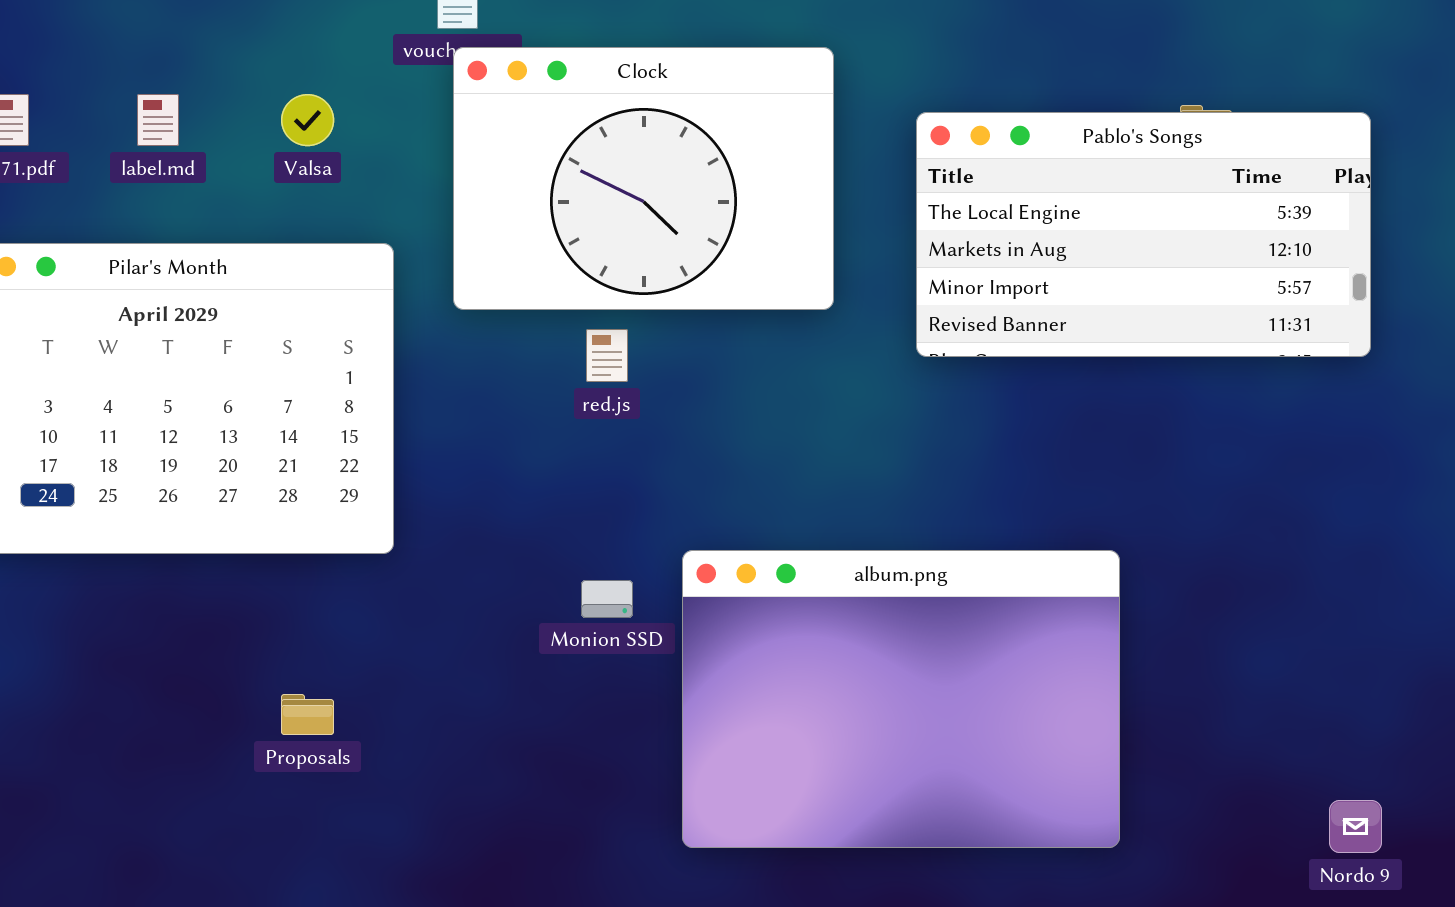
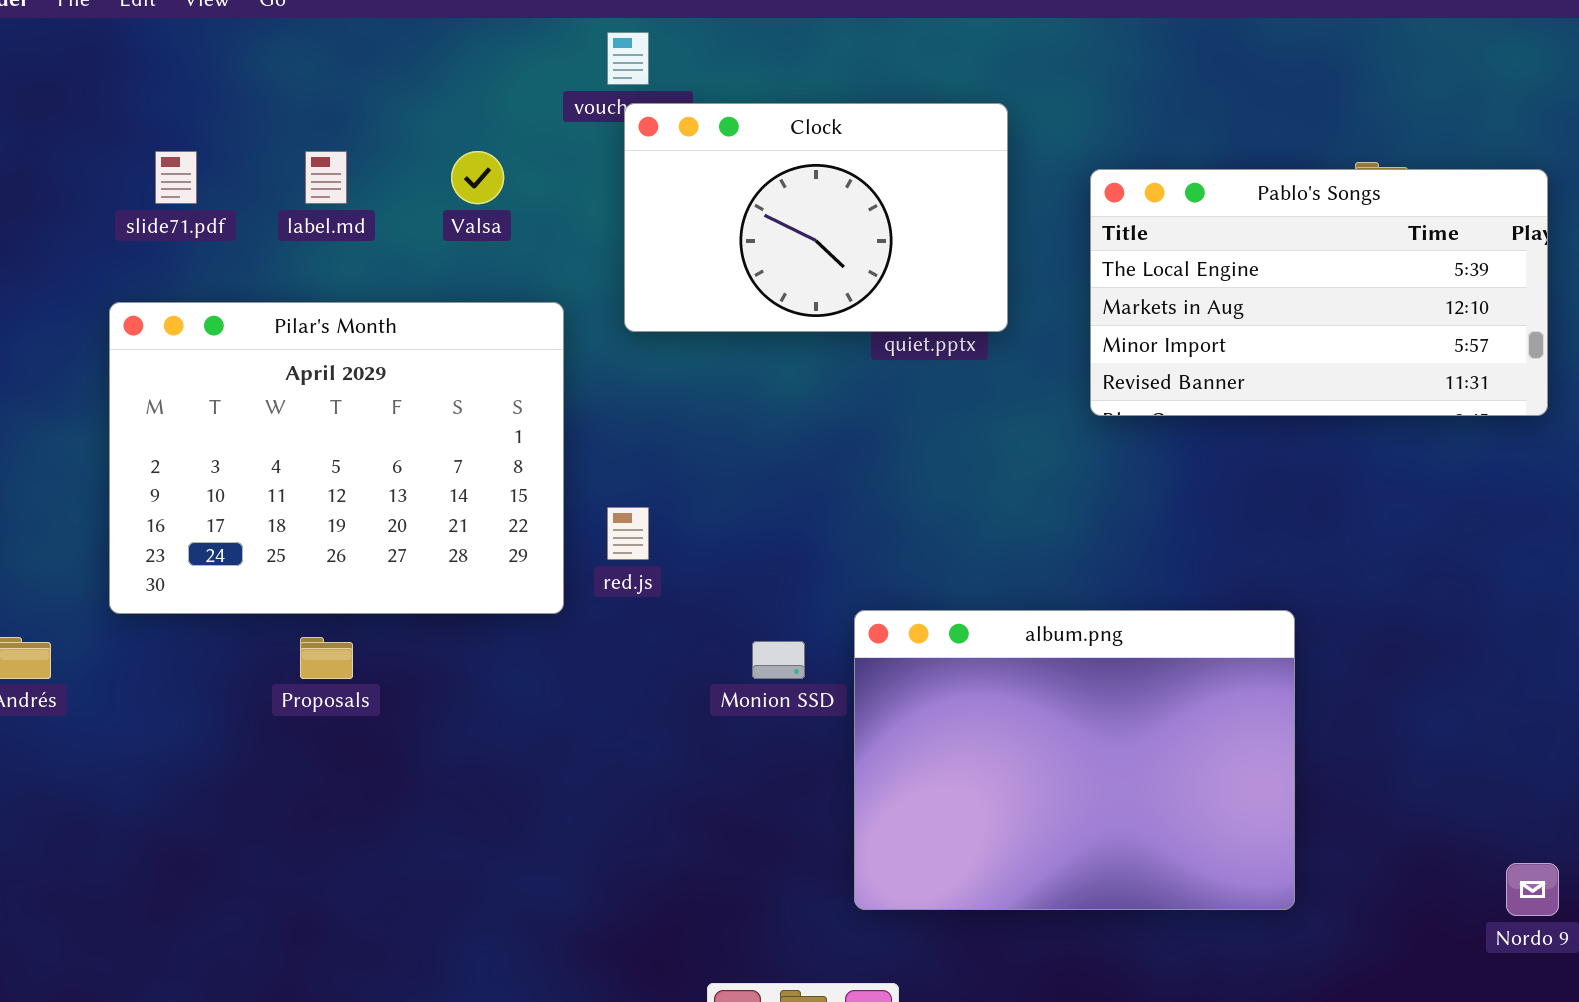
Clock: [453,47,834,310] -> [624,103,1008,332], resized
red.js: [586,329,628,382] -> [607,507,649,560], moved
Proposals: [281,694,334,735] -> [300,637,353,679], moved

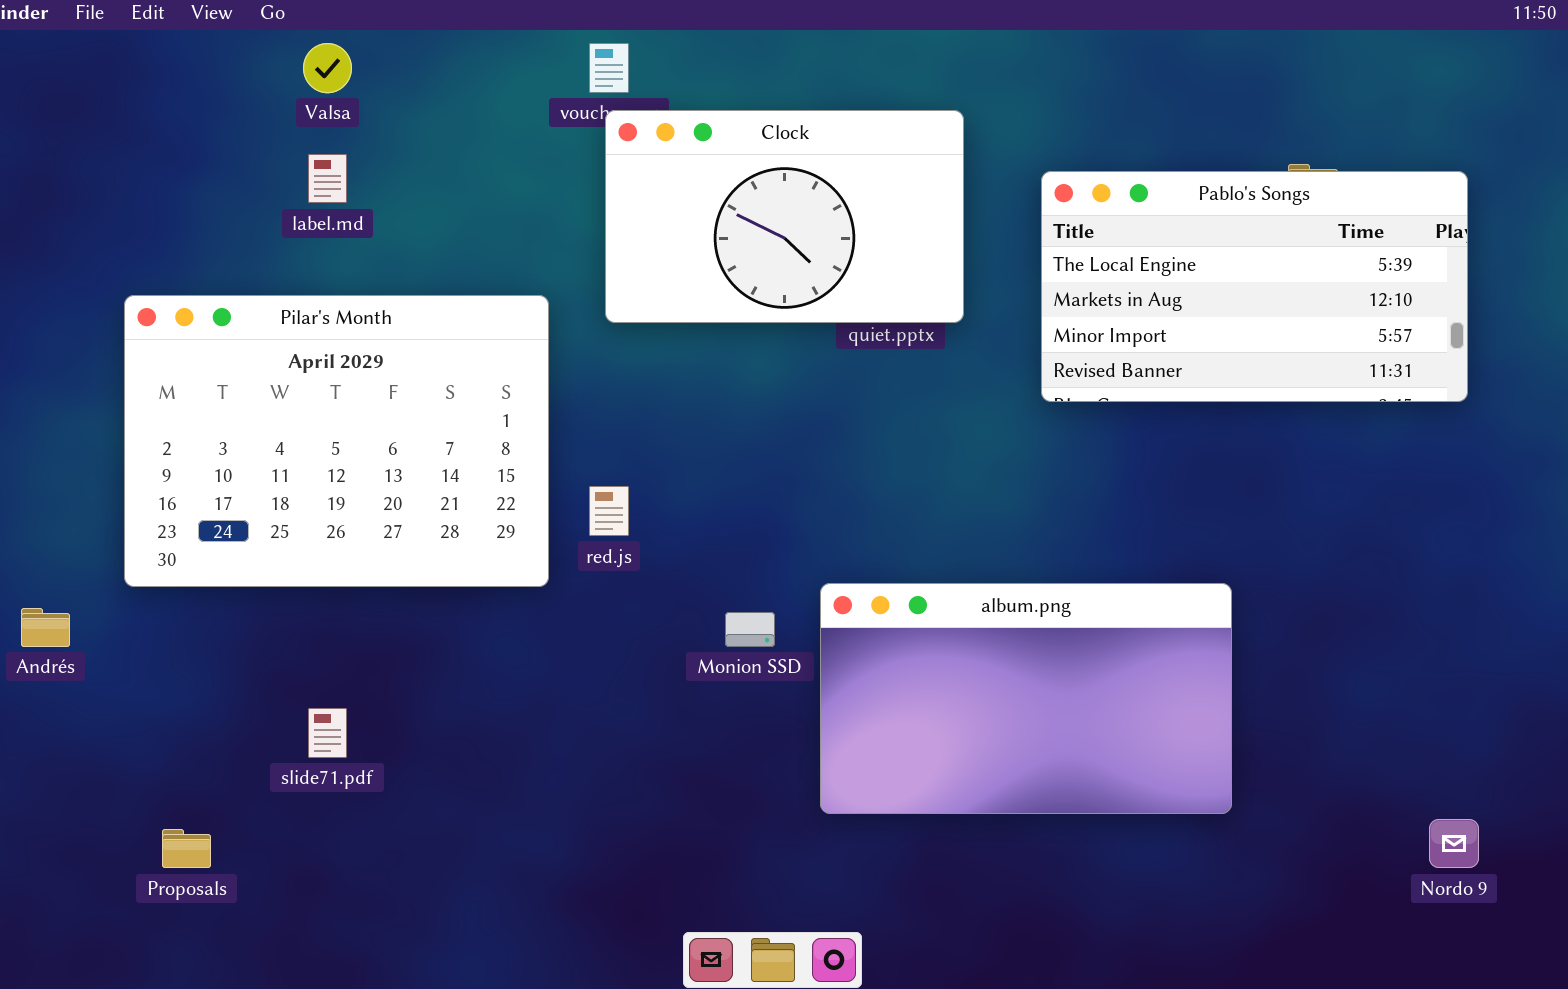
slide71.pdf: [155,151,197,204] -> [308,708,347,758], moved
Valsa: [451,151,504,204] -> [303,43,352,93], moved
album.png: [854,610,1295,910] -> [820,583,1232,814], resized
Proposals: [300,637,353,679] -> [162,829,211,868], moved

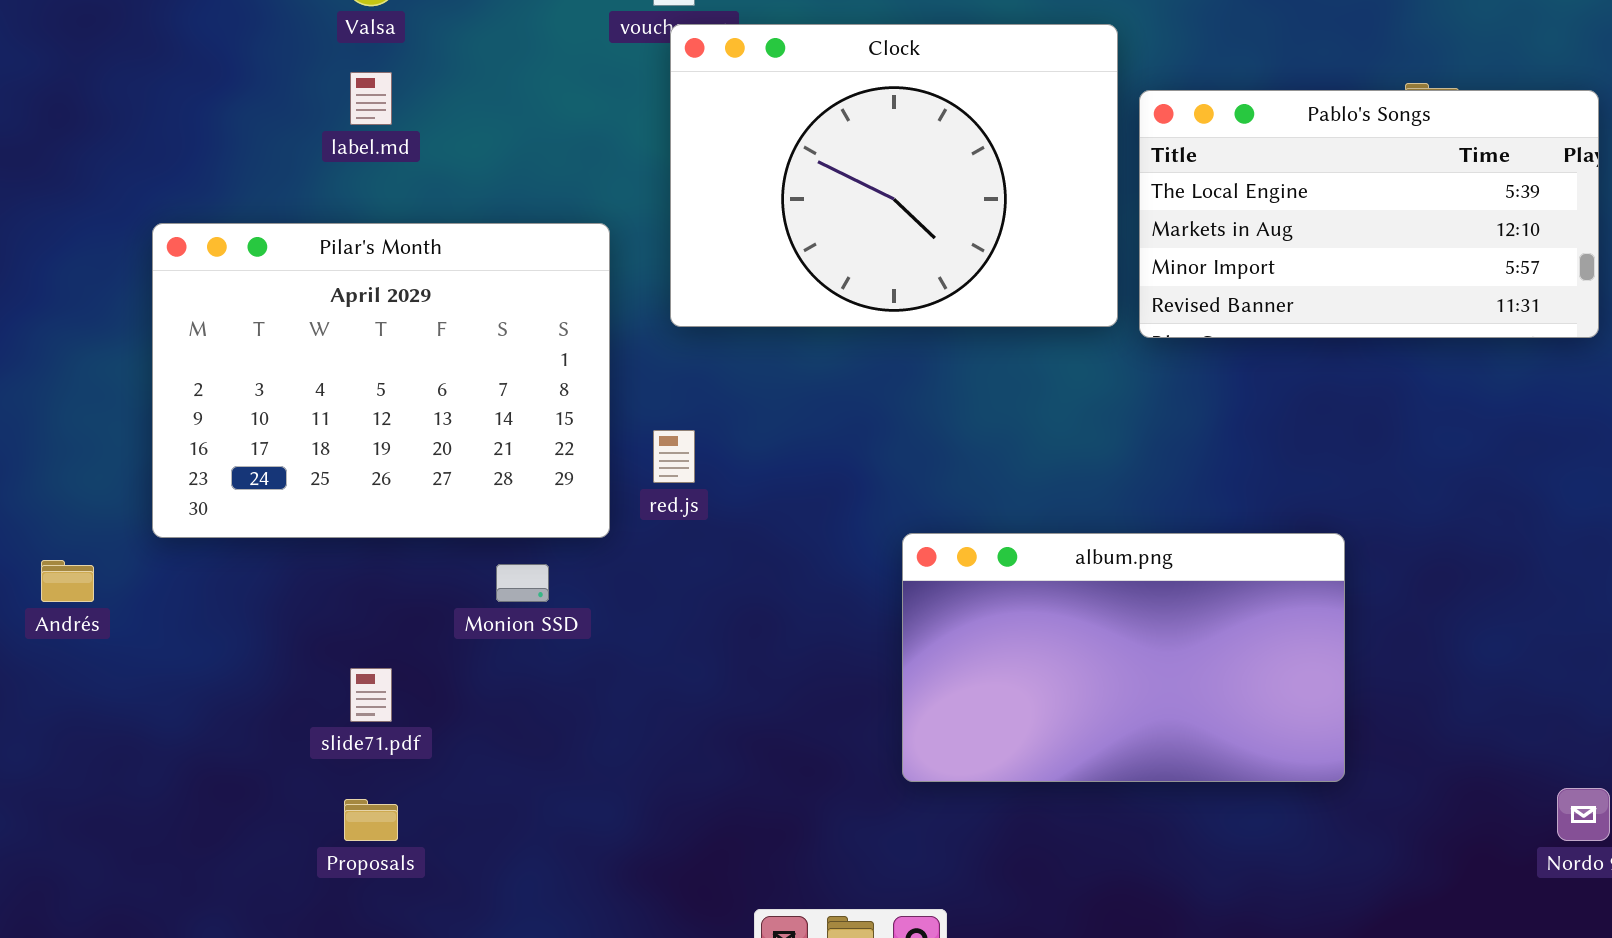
Clock: [605,110,964,323] -> [670,24,1118,327], resized
Monion SSD: [725,612,775,647] -> [496,564,549,602], moved
Proposals: [162,829,211,868] -> [344,799,398,841], moved

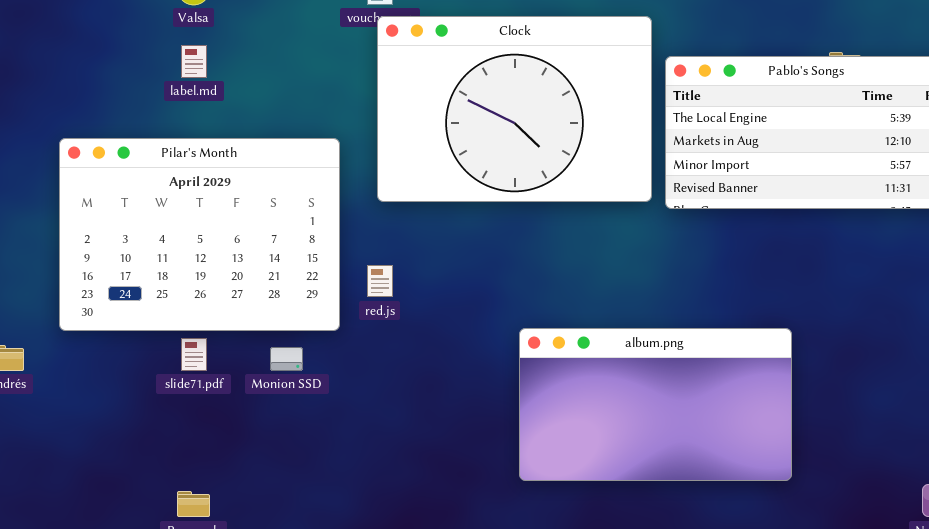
slide71.pdf: [350,668,392,722] -> [181,338,207,371], moved

